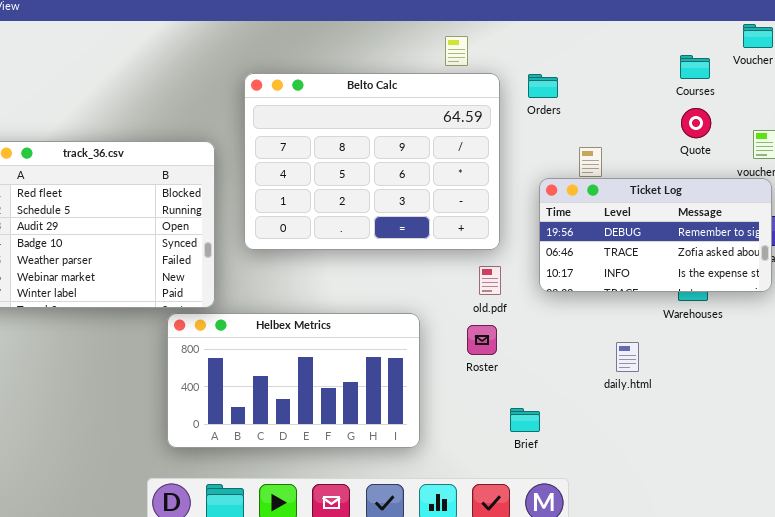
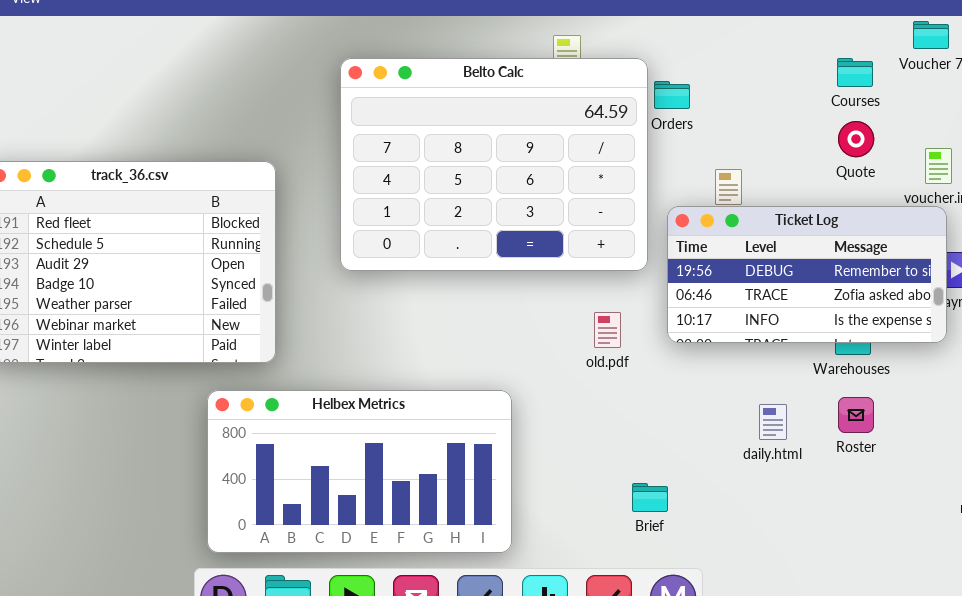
Belto Calc: [244,73,500,250] -> [340,58,648,271], moved
Helbex Metrics: [167,313,420,448] -> [207,390,512,553], moved
Roster: [467,325,497,355] -> [838,397,874,433], moved

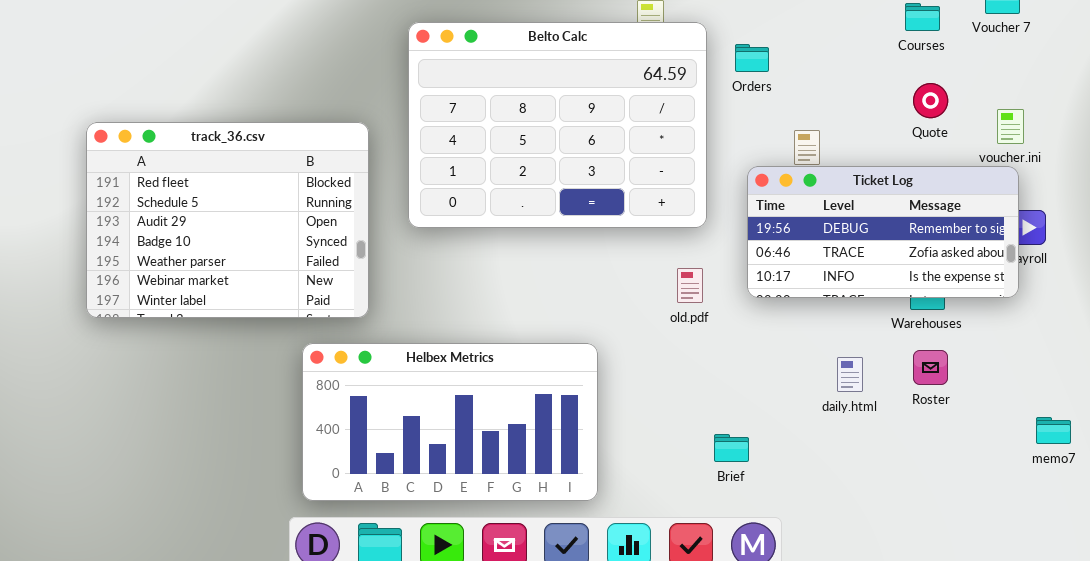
Belto Calc: [340,58,648,271] -> [408,22,707,228], moved
Courses: [837,58,873,87] -> [905,3,940,31], moved

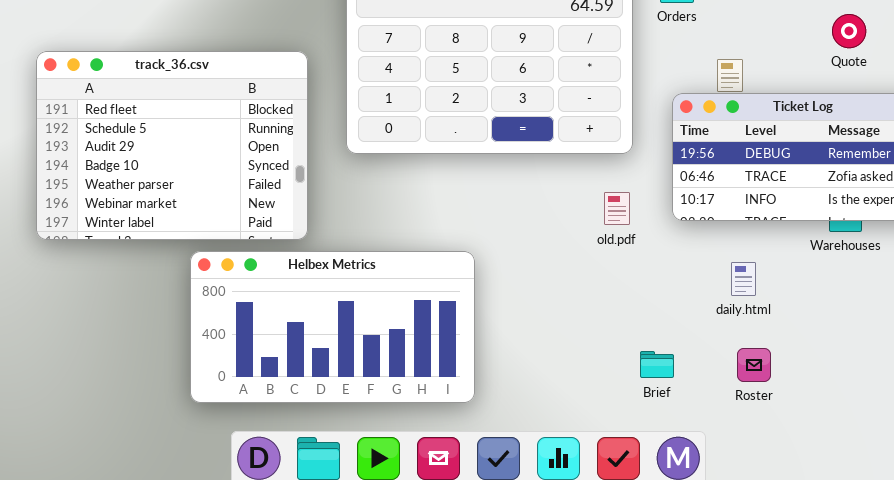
Helbex Metrics: [302,343,598,501] -> [190,251,475,403], moved
Roster: [913,350,948,385] -> [737,348,771,382], moved
daily.html: [837,357,863,392] -> [731,262,756,296], moved

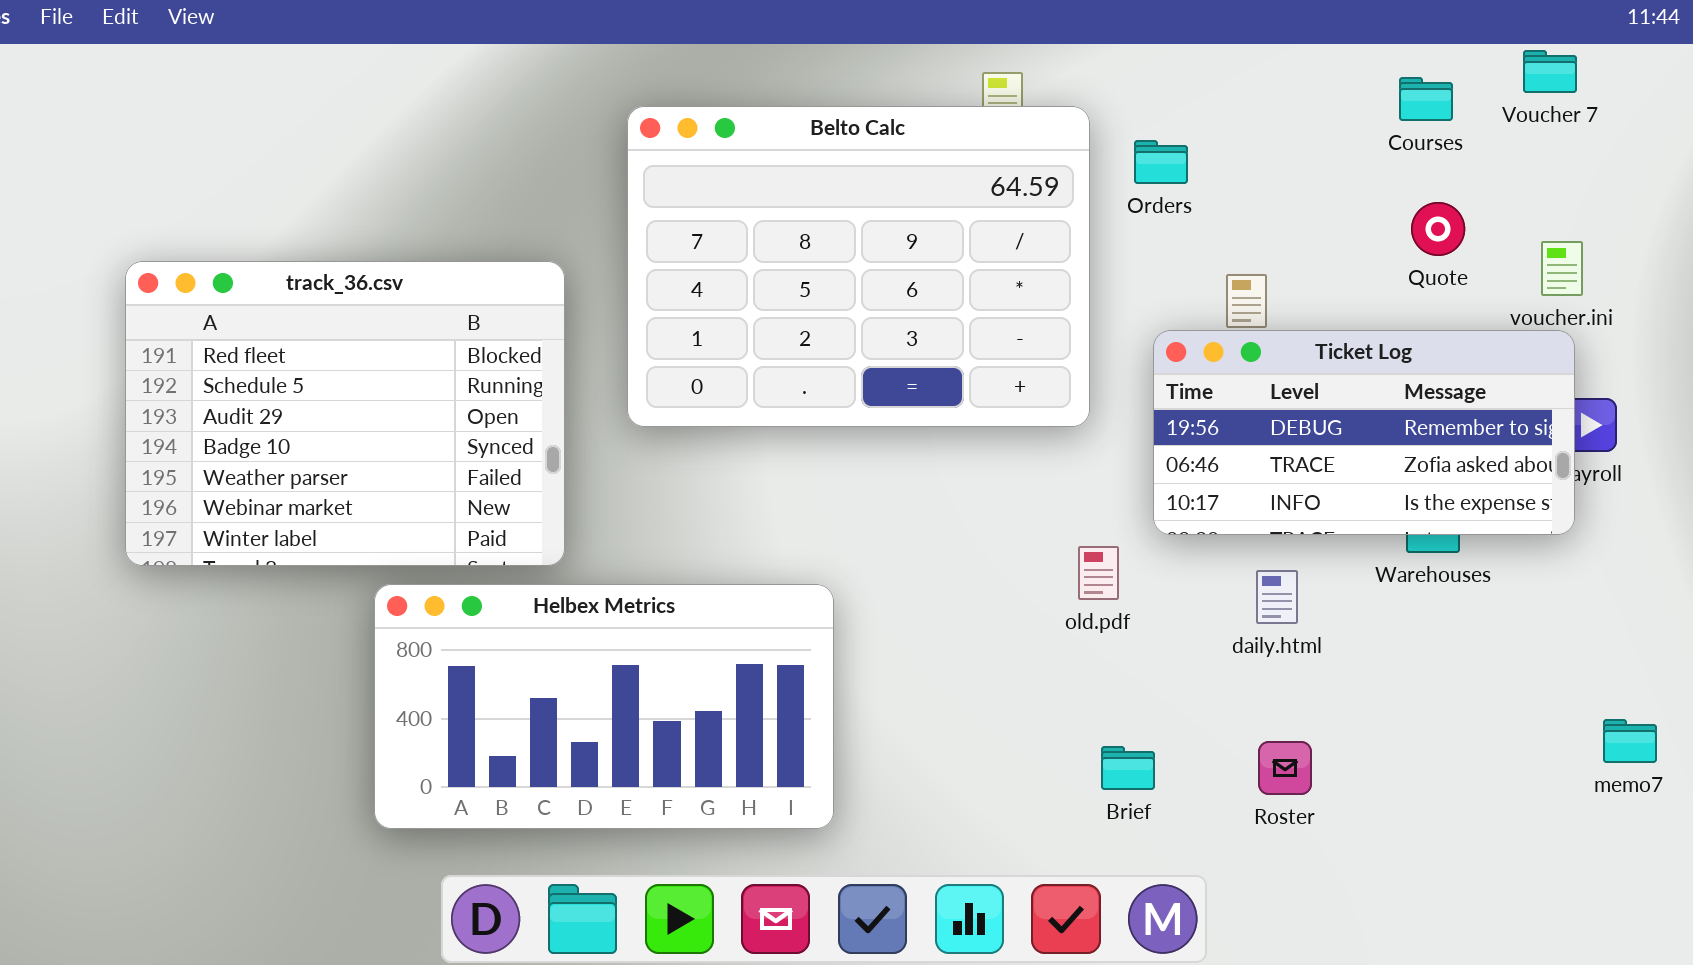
old.pdf: [604,192,630,225] -> [1078,546,1119,600], moved
daily.html: [731,262,756,296] -> [1256,570,1298,624], moved

